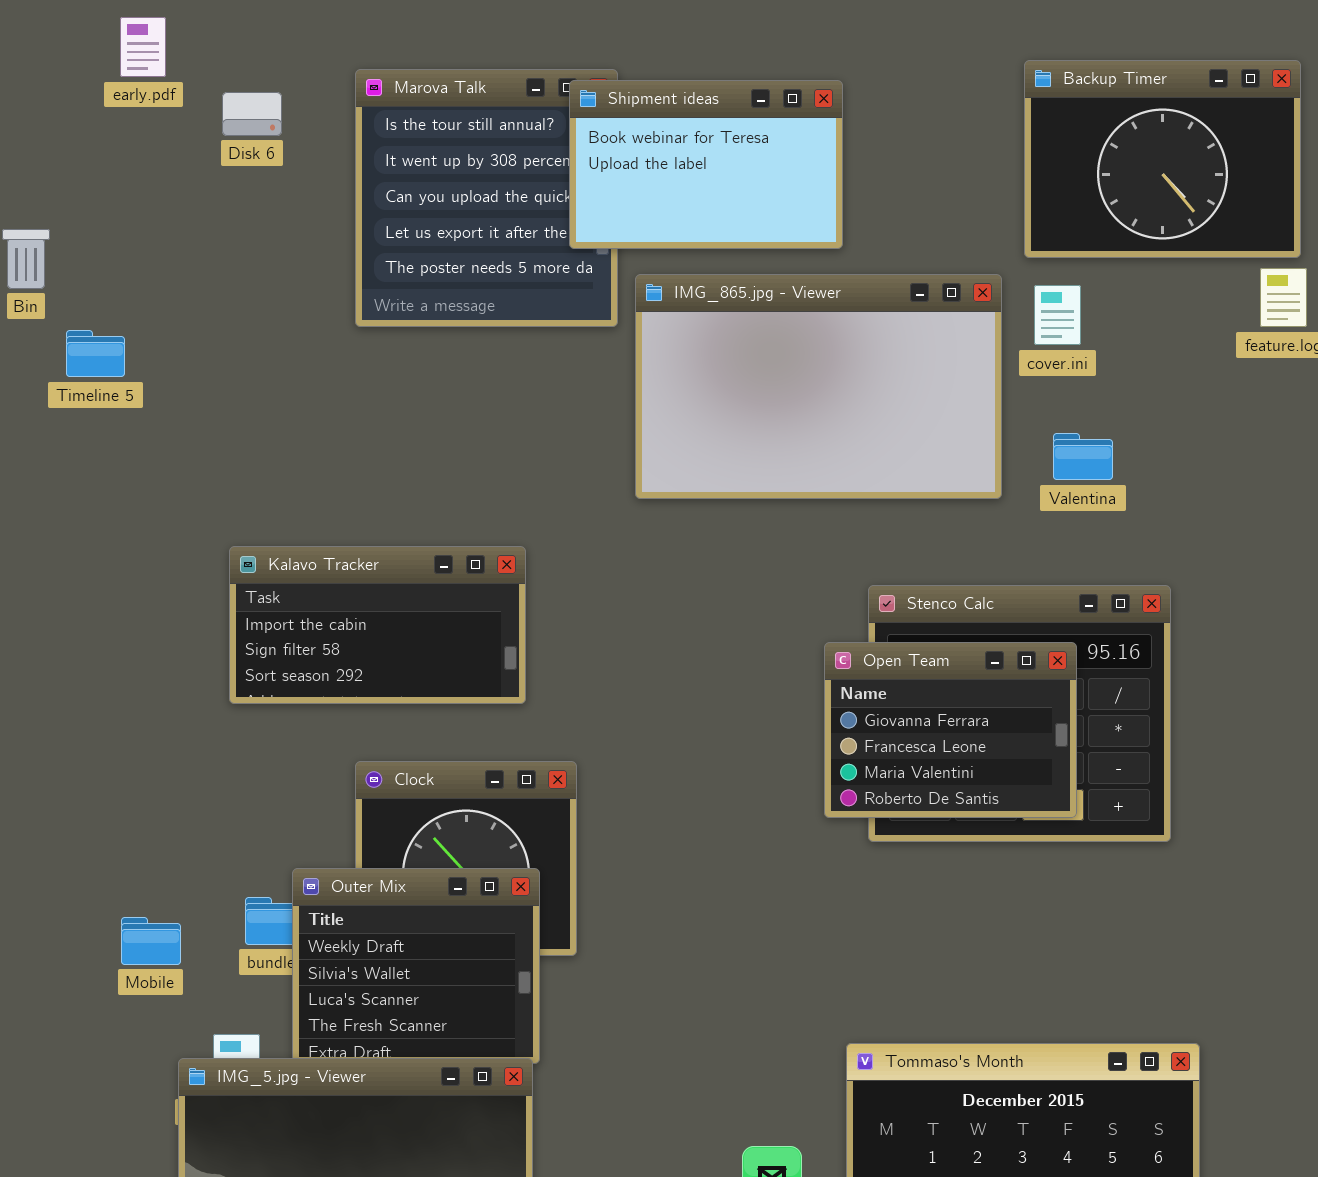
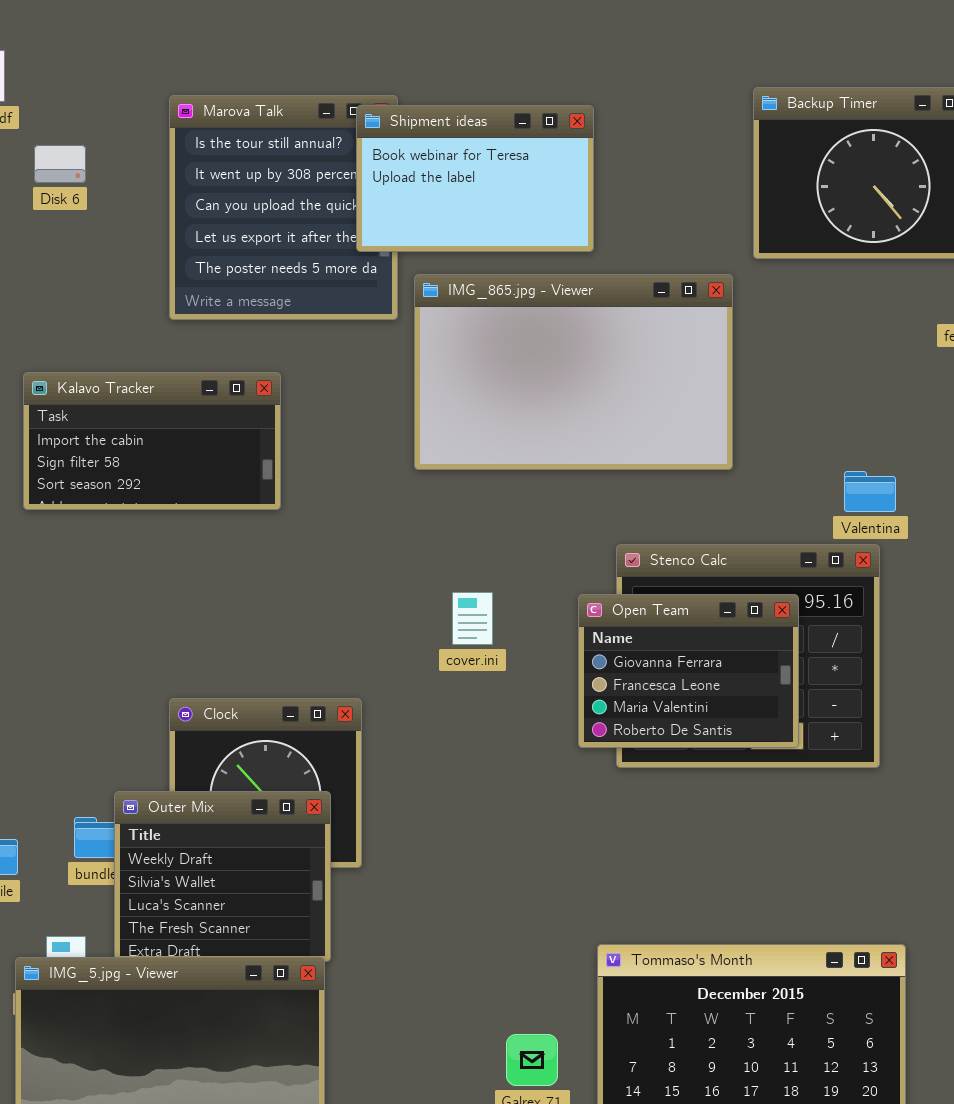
Disk 6: [222,92,282,136] -> [34,145,86,183], moved
cover.ini: [1034,285,1081,345] -> [452,592,493,645], moved
Valentina: [1053,433,1113,480] -> [844,471,896,512], moved
Kalavo Tracker: [229,546,526,704] -> [23,372,281,510], moved

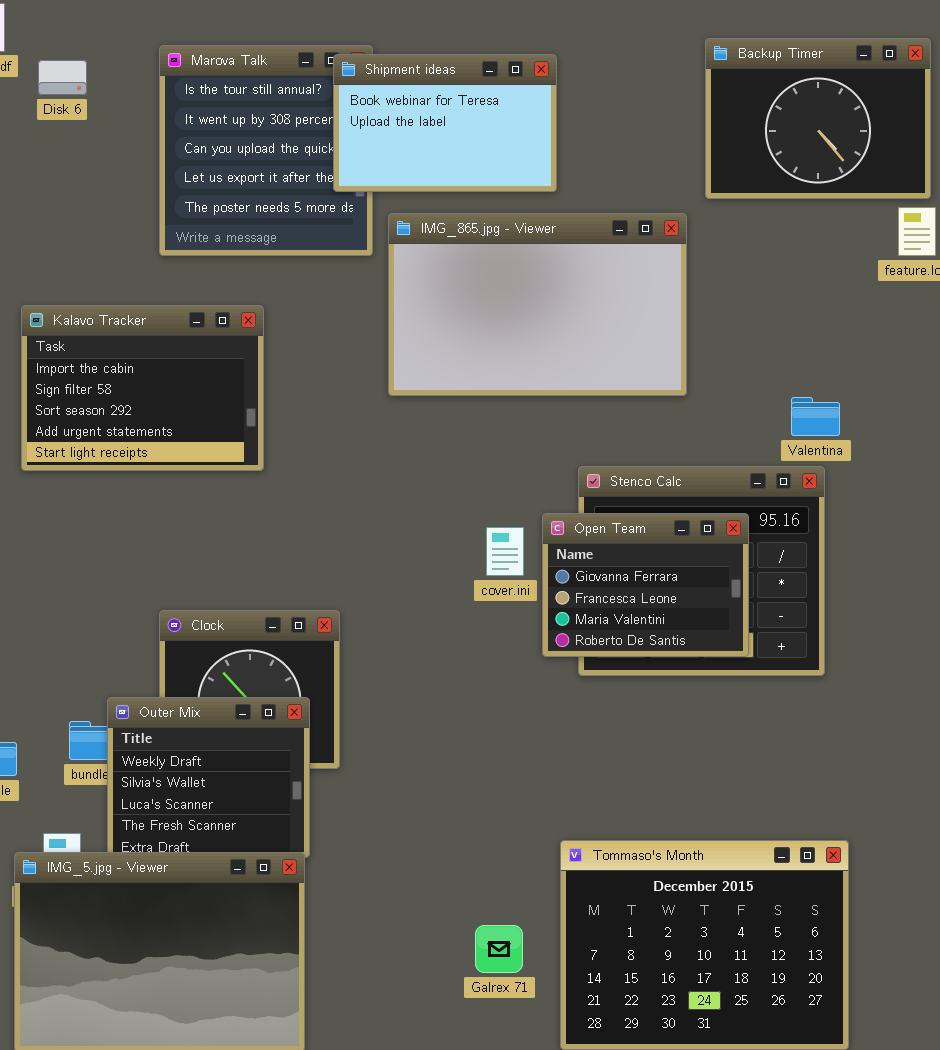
Disk 6: [34,145,86,183] -> [38,60,87,95], moved
Kalavo Tracker: [23,372,281,510] -> [21,305,264,471], resized
cover.ini: [452,592,493,645] -> [486,527,524,576], moved

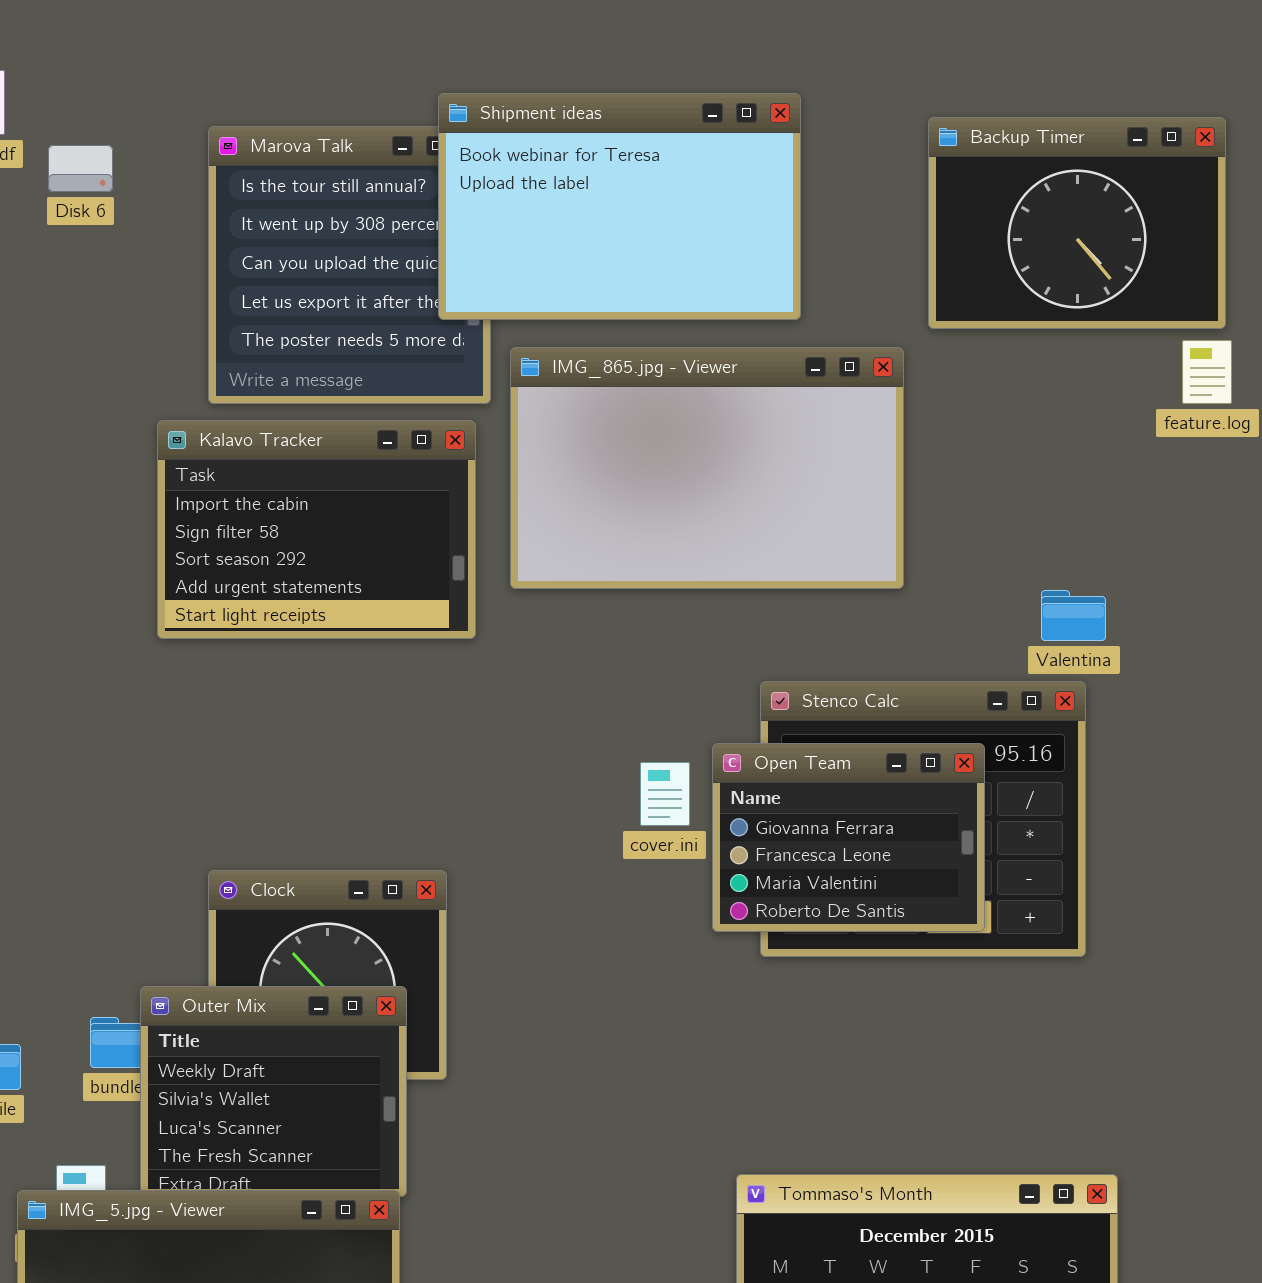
Shipment ideas: [333,54,557,192] -> [438,93,801,320], resized
Kalavo Tracker: [21,305,264,471] -> [157,420,476,639], moved

